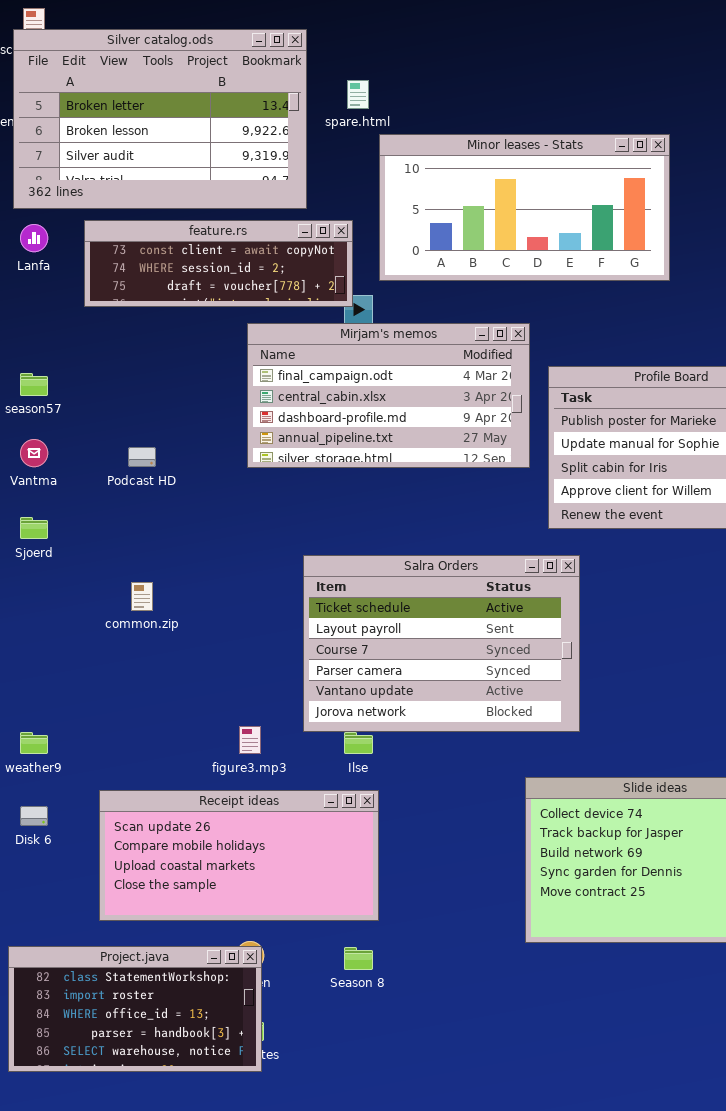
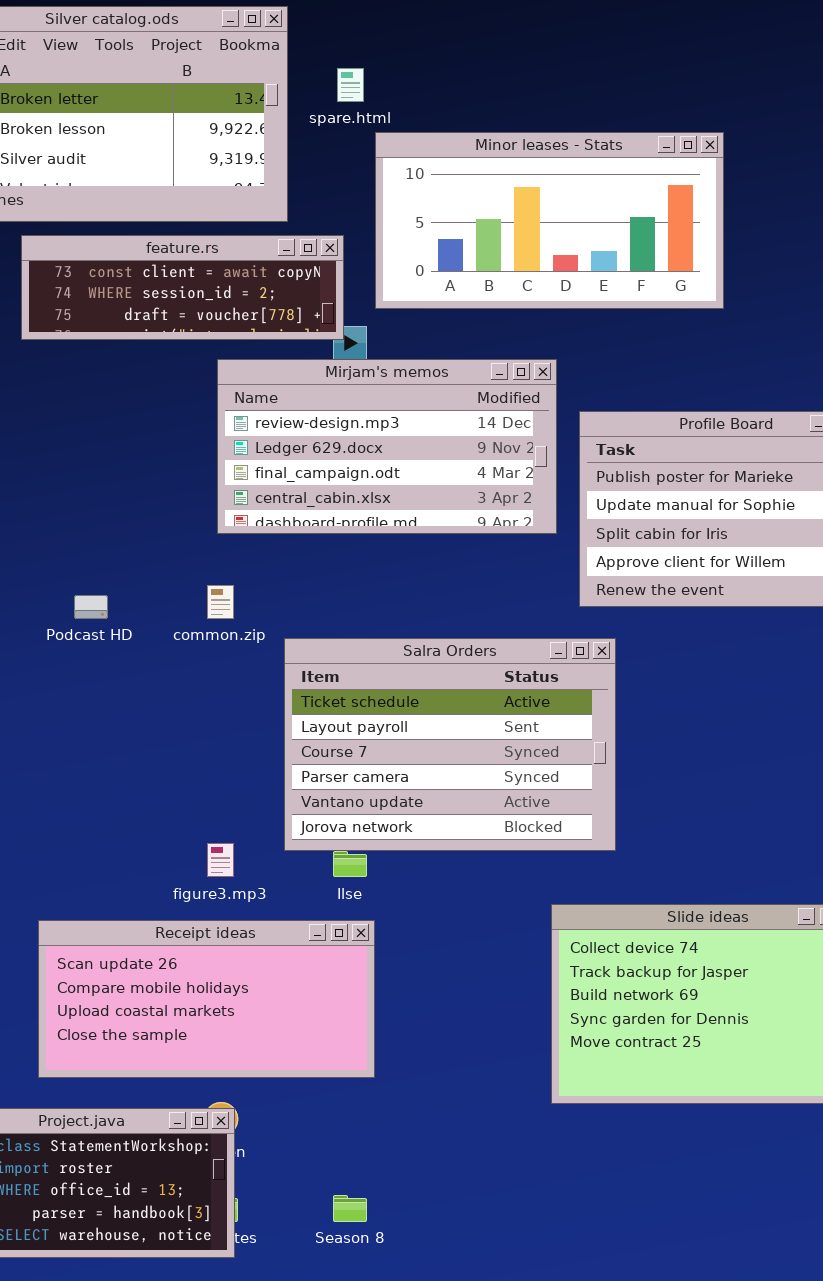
Mirjam's memos: [247,323,530,468] -> [217,359,557,534], scrolled up 2 rows
Podcast HD: [128,447,156,467] -> [74,595,108,619], moved
common.zip: [131,582,153,611] -> [207,585,234,619], moved
Season 8: [344,947,373,970] -> [333,1195,367,1222], moved

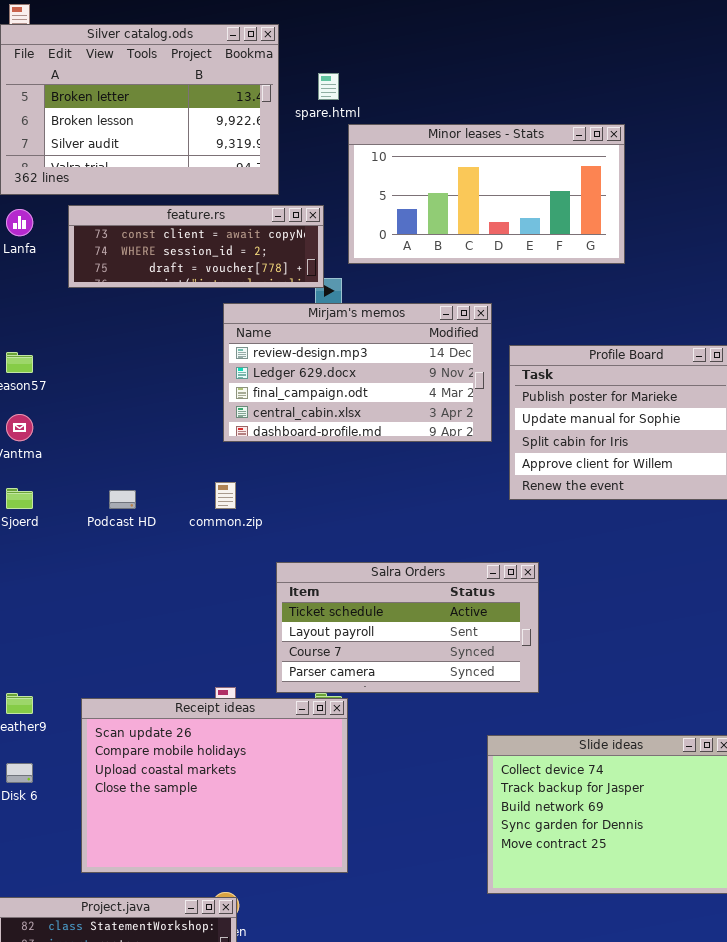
Salra Orders: [284,638,616,851] -> [276,562,539,693], resized
Receipt ideas: [38,920,375,1078] -> [81,698,348,873], resized

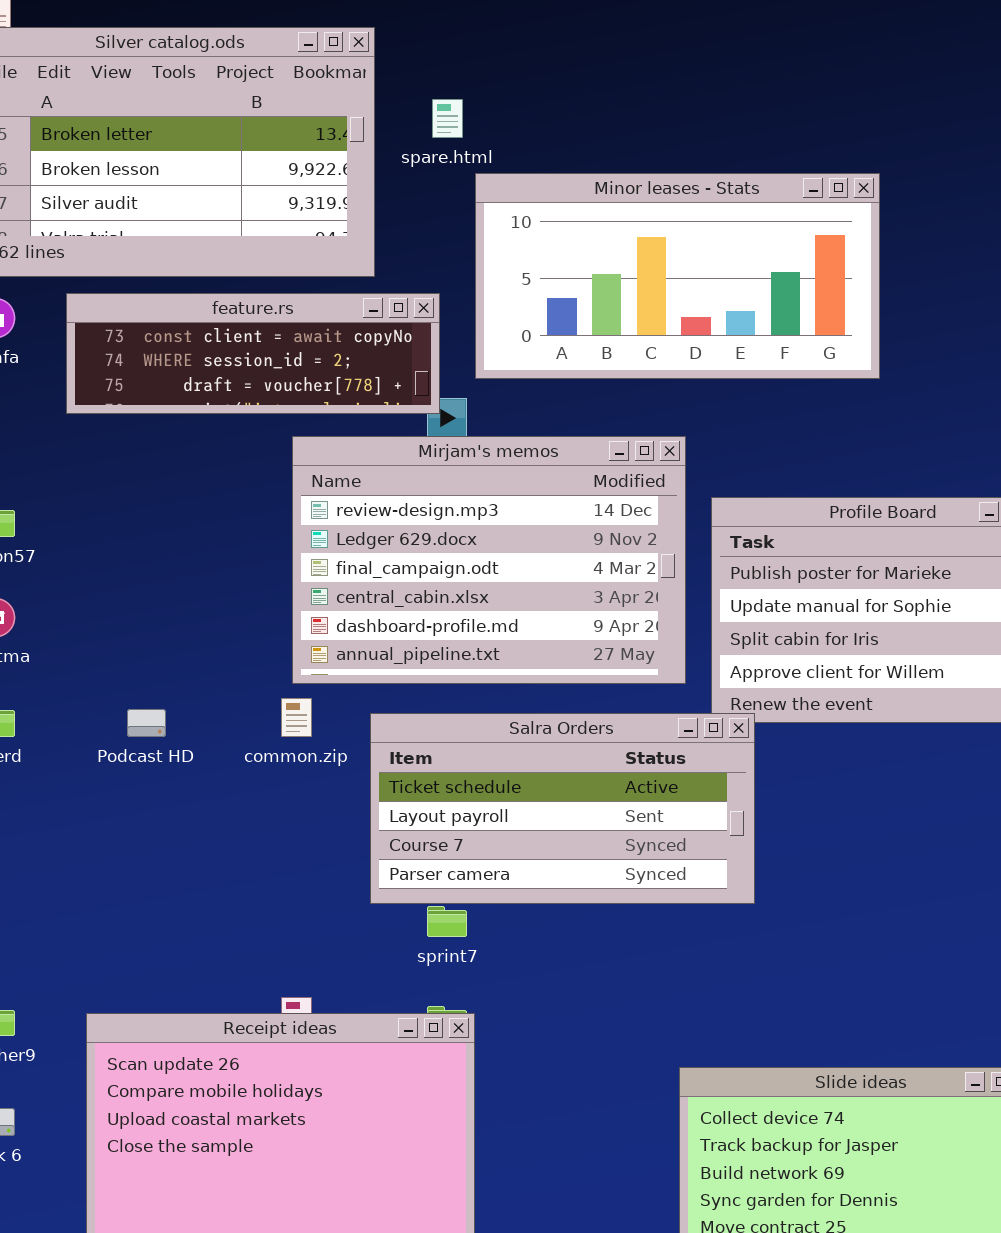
Mirjam's memos: [223,303,492,442] -> [292,436,686,684], resized
Salra Orders: [276,562,539,693] -> [370,713,755,904], moved

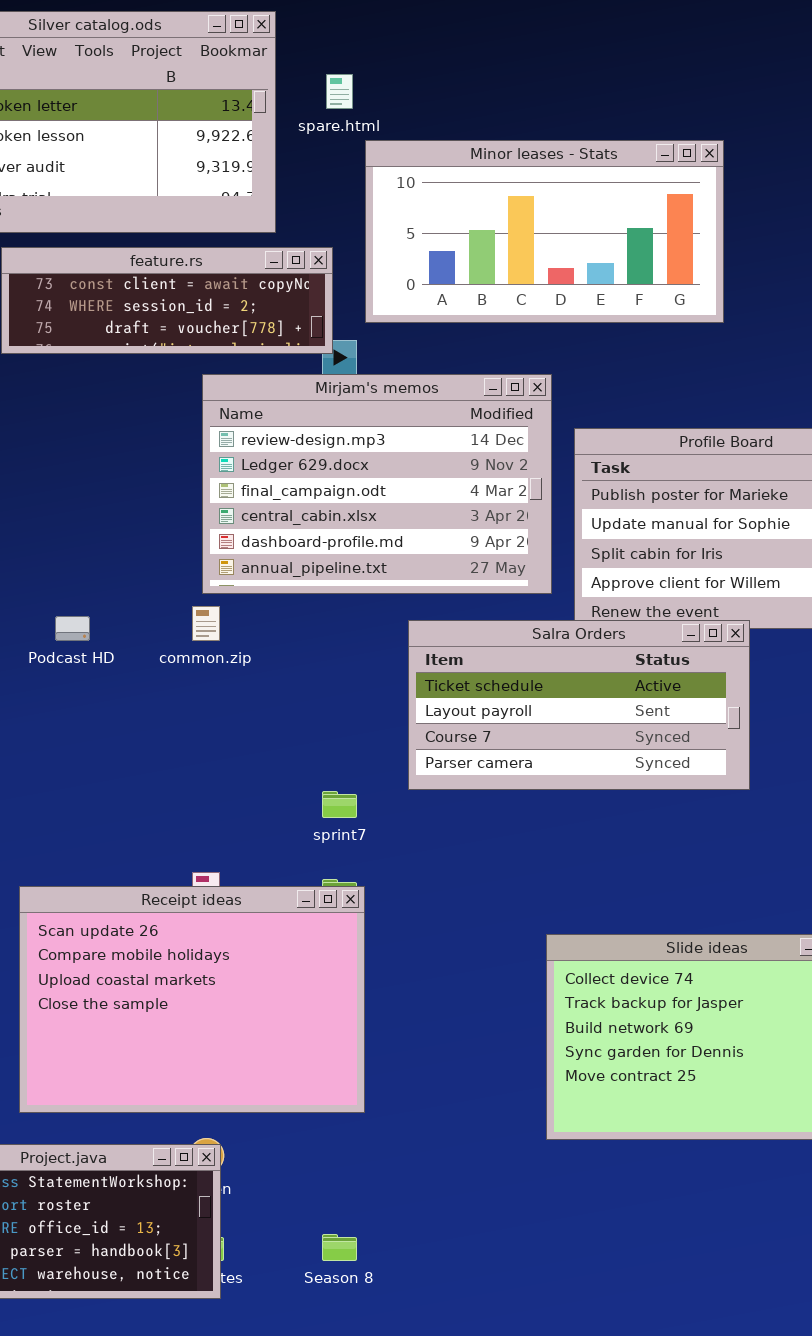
Salra Orders: [370,713,755,904] -> [408,620,750,790], moved

